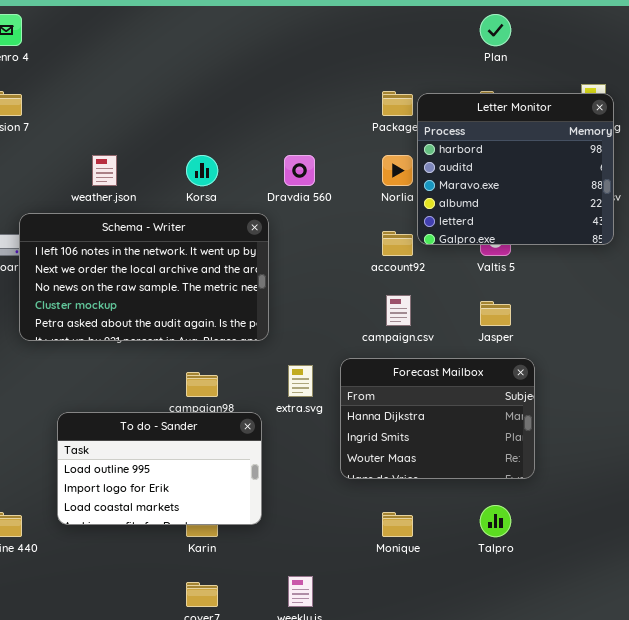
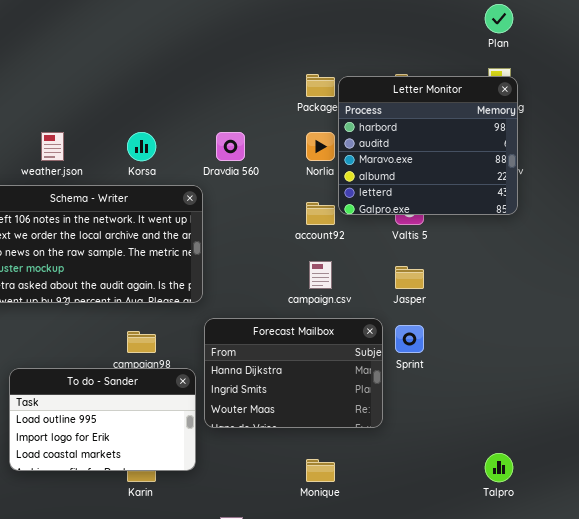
Plan: [480,14,511,46] -> [485,4,513,33], moved
Forecast Mailbox: [340,358,535,479] -> [204,318,383,428], moved
Talpro: [480,505,511,537] -> [485,453,513,482], moved

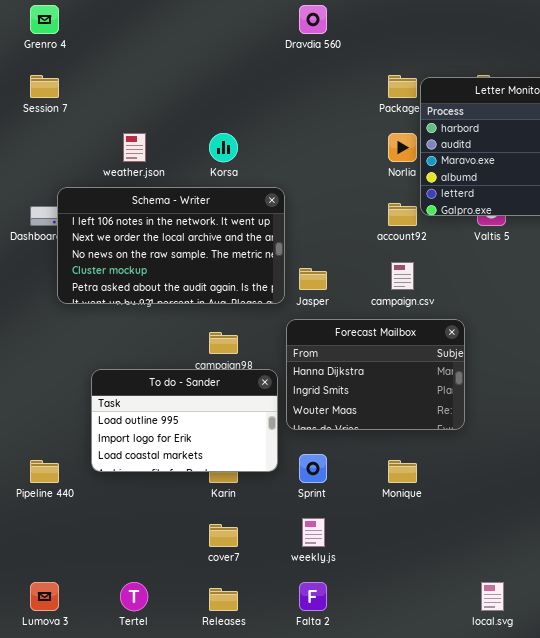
Dravdia 560: [216,132,245,161] -> [299,5,327,34], moved
Jasper: [395,266,424,289] -> [299,268,327,290], moved
Sprint: [395,325,424,353] -> [299,454,327,483], moved

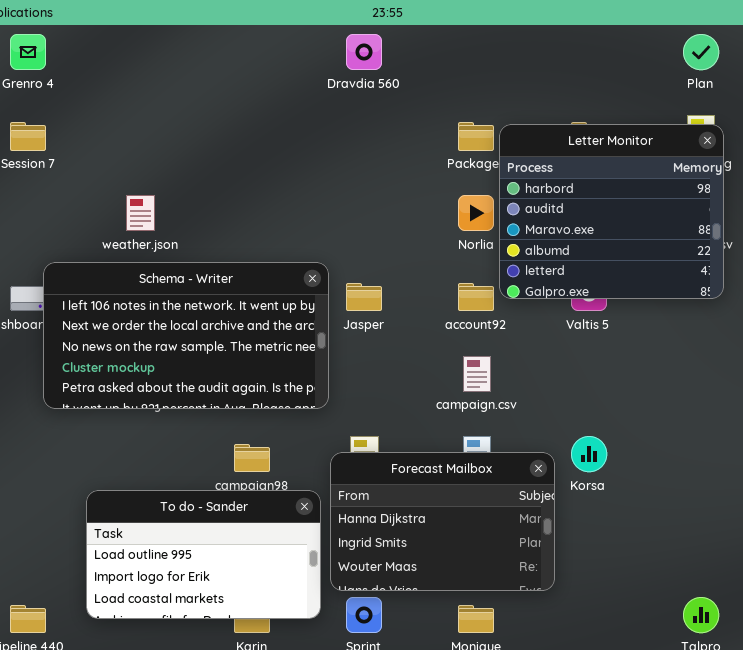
Korsa: [209,133,238,162] -> [571,436,607,472], moved
Jasper: [299,268,327,290] -> [346,283,382,311], moved
Forecast Mailbox: [286,319,465,430] -> [330,452,555,591], moved

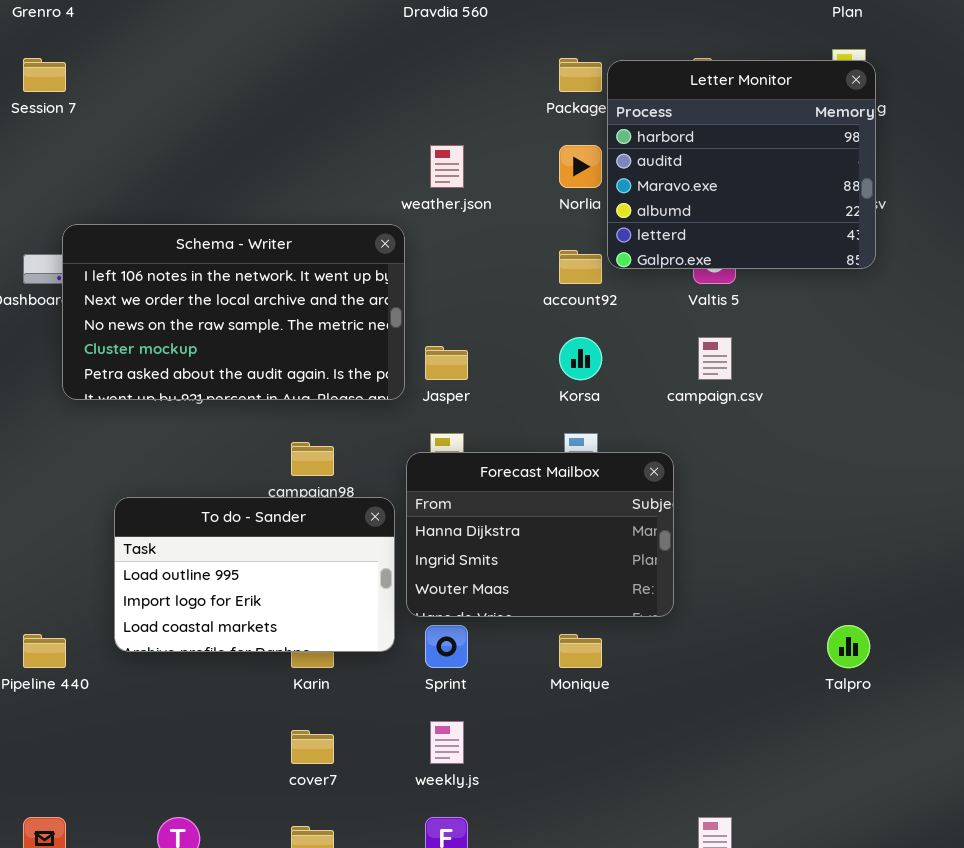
weather.json: [126,195,155,231] -> [430,145,464,188], moved
Jasper: [346,283,382,311] -> [425,346,468,380], moved
campaign.csv: [463,356,491,392] -> [698,337,732,380], moved
Korsa: [571,436,607,472] -> [559,337,602,380], moved

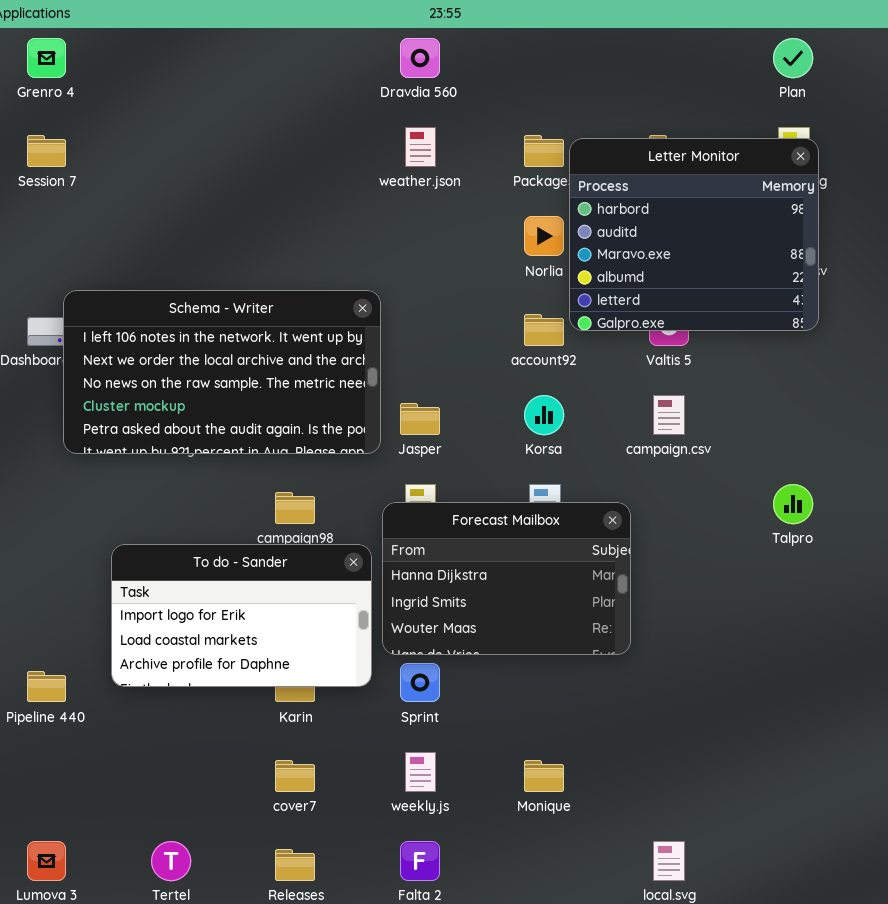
weather.json: [430,145,464,188] -> [405,127,436,167], moved
To do - Sander: [114,497,395,652] -> [111,544,372,687], scrolled down 1 row
Talpro: [827,625,870,668] -> [773,484,813,524], moved
Monique: [559,634,602,668] -> [524,760,564,792], moved

